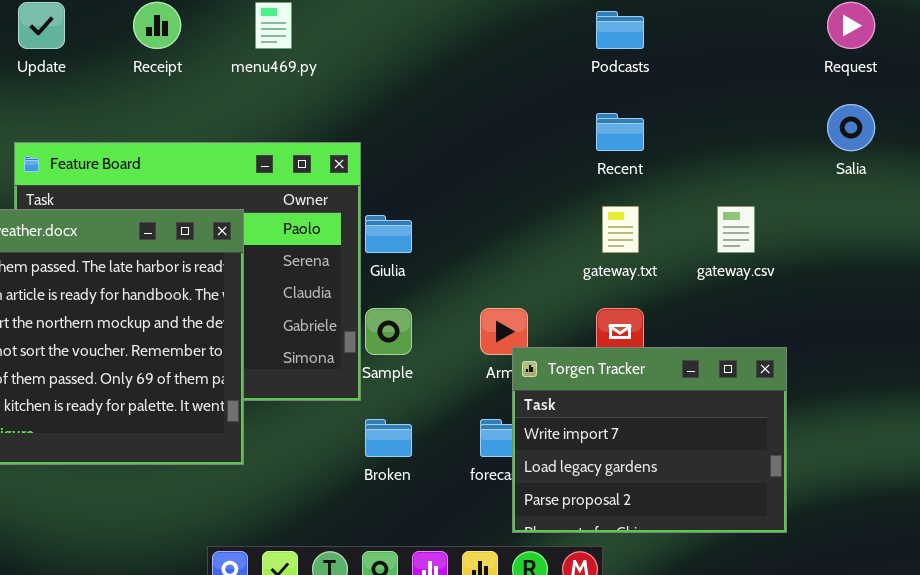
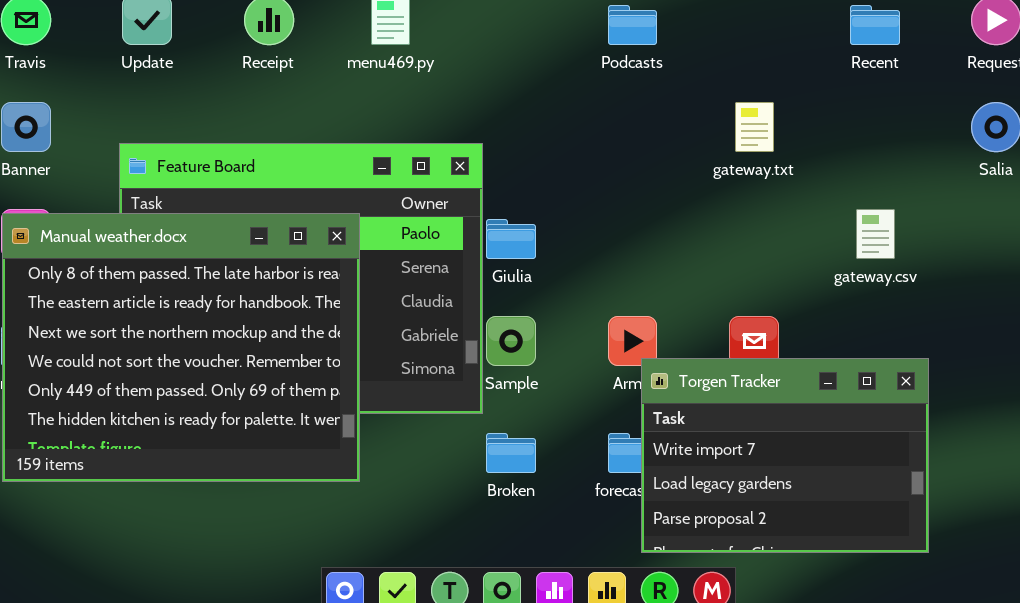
Podcasts: [596,11,644,49] -> [608,5,657,45], moved
Recent: [596,113,644,151] -> [850,5,900,45], moved
gateway.txt: [602,206,639,253] -> [735,102,774,152], moved

